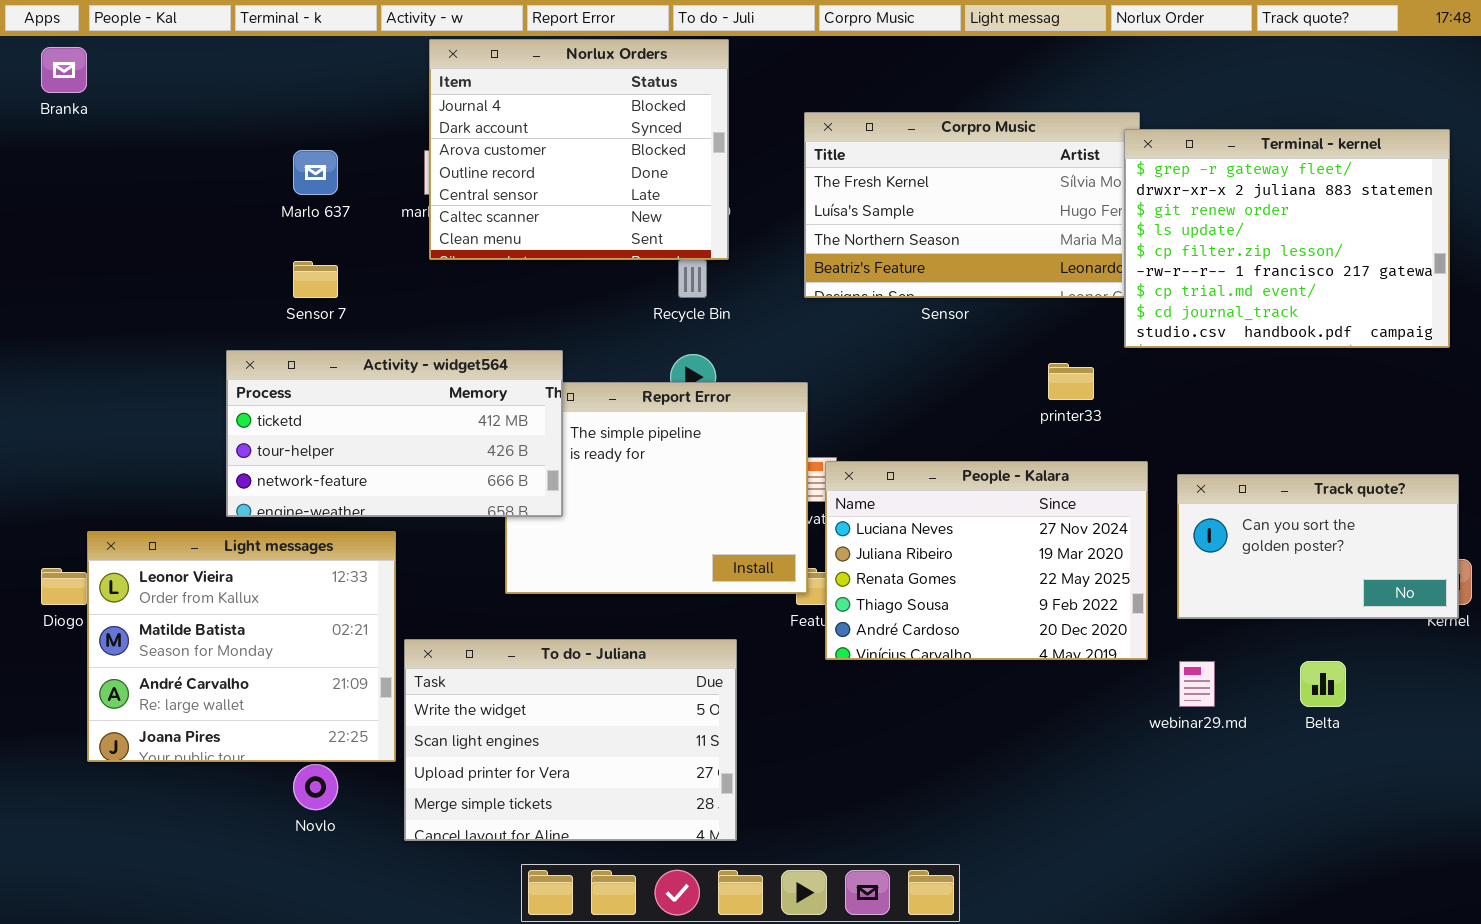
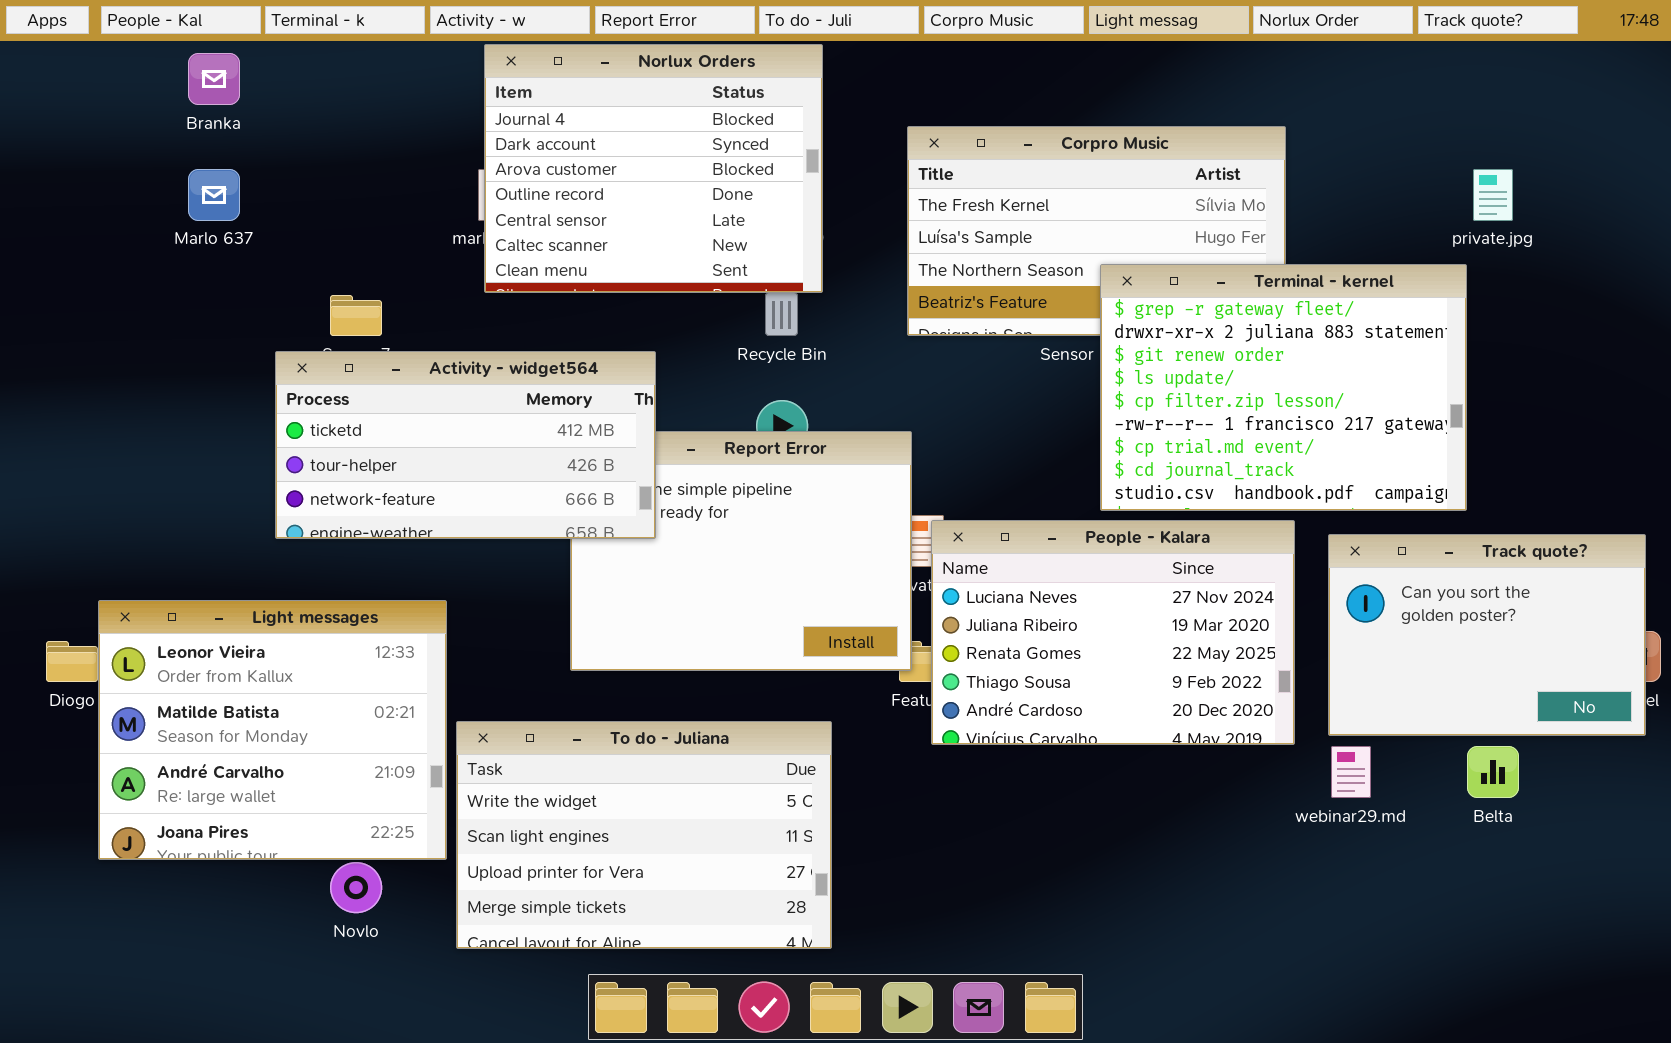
Branka: [41,47,87,93] -> [188,53,240,105], moved
Terminal - kernel: [1124,129,1450,348] -> [1100,264,1467,511], moved
Marlo 637: [293,150,338,195] -> [188,169,240,221], moved
Activity - widget564: [226,350,563,517] -> [275,351,656,539], moved
Track quote?: [1177,474,1459,619] -> [1328,534,1646,736], resized

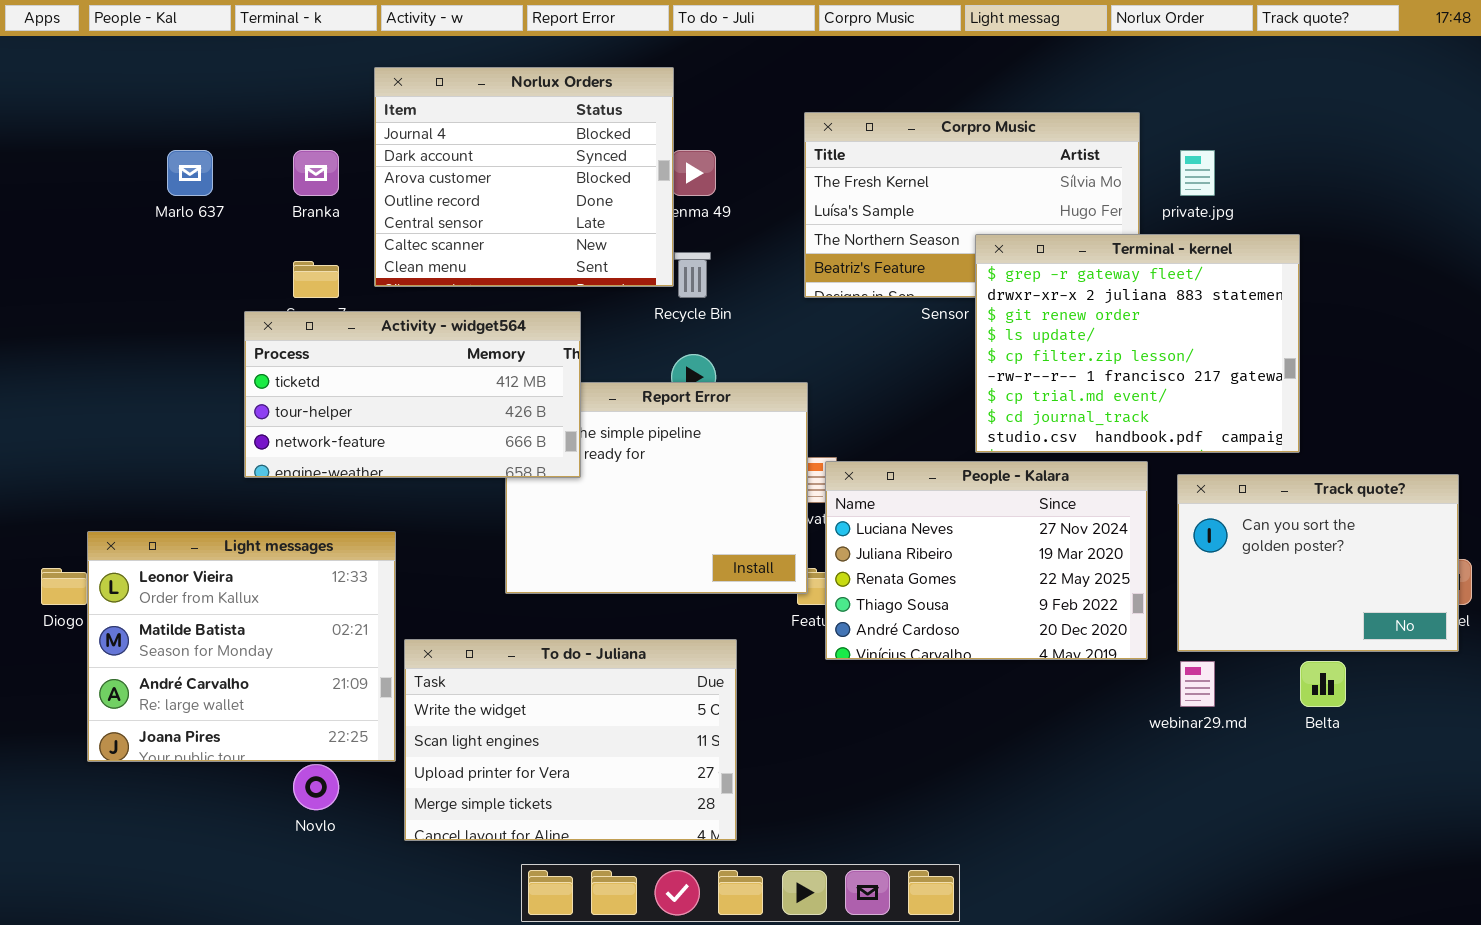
Norlux Orders: [484,44,823,293] -> [374,67,674,287], moved
Branka: [188,53,240,105] -> [293,150,339,196], moved
private.jpg: [1473,169,1513,221] -> [1180,150,1215,196], moved

